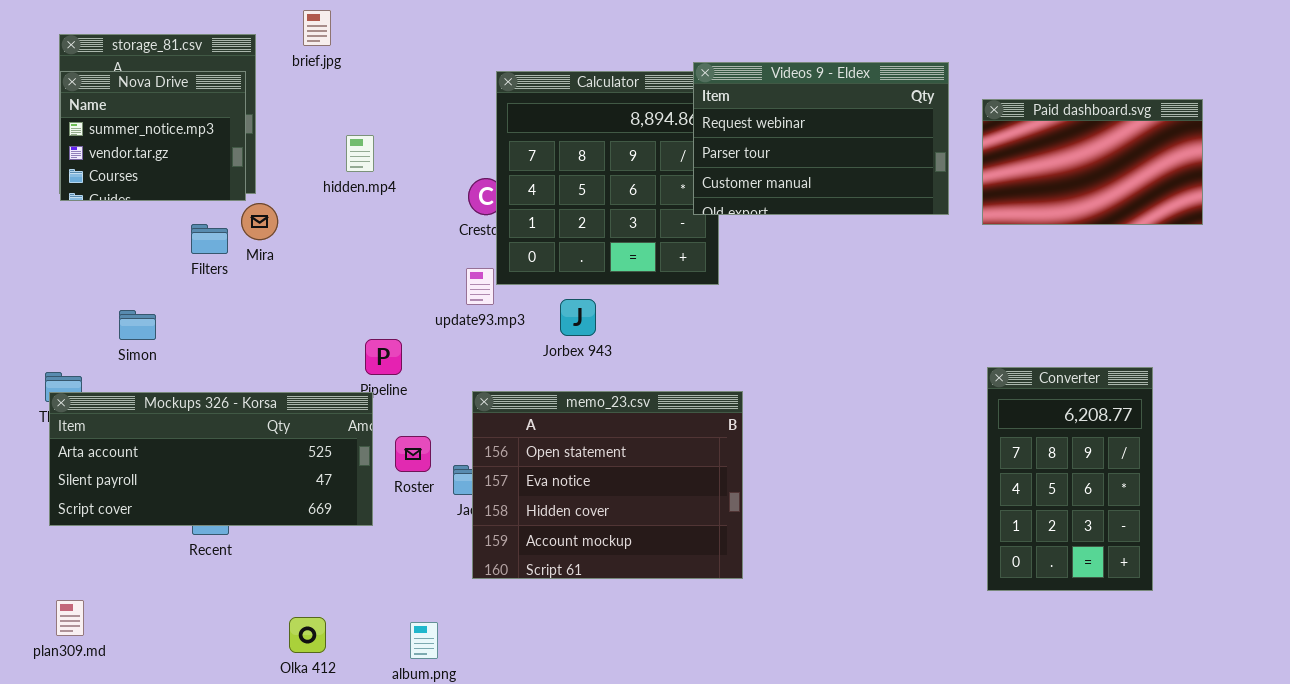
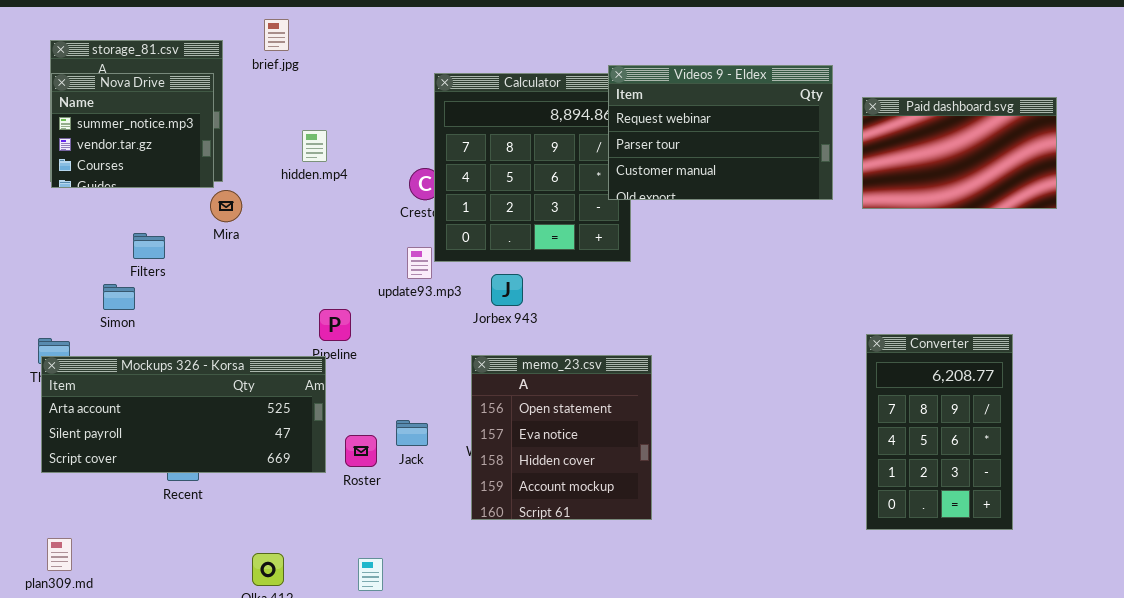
Filters: [191,224,228,254] -> [133,233,165,259], moved
memo_23.csv: [472,391,743,579] -> [471,355,652,520], resized
Roster: [395,436,431,472] -> [345,435,377,467], moved

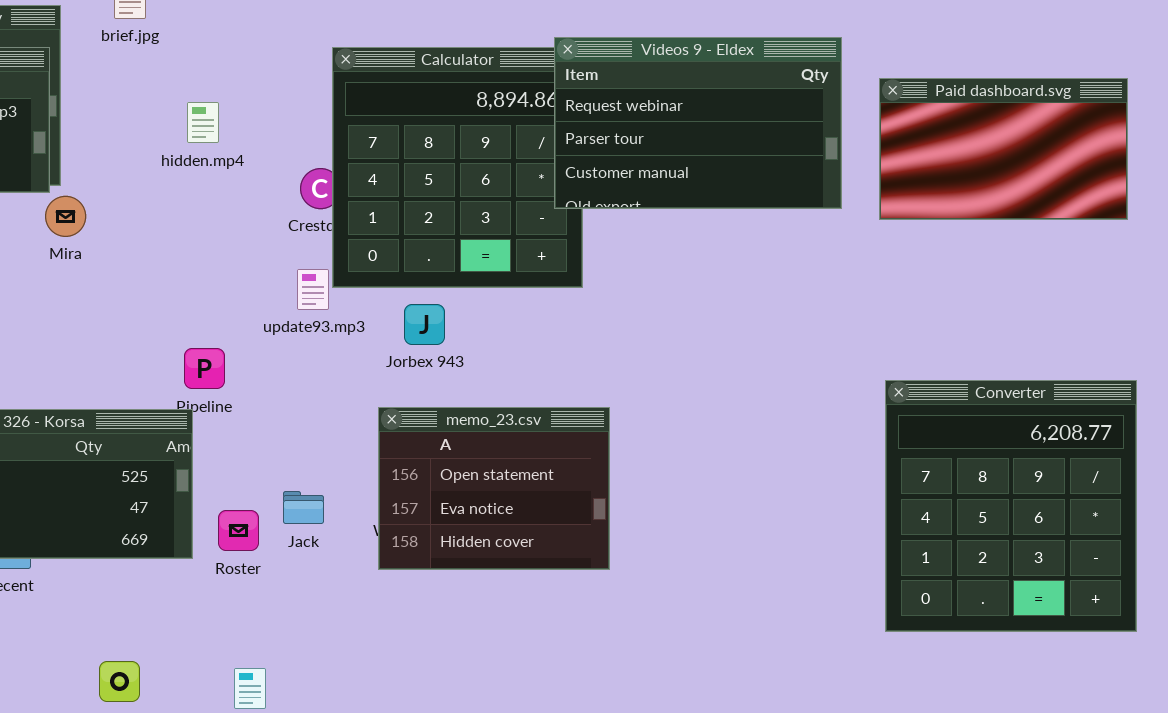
hidden.mp4: [302,130,327,162] -> [187,102,219,143], moved
Converter: [866,334,1013,530] -> [885,380,1137,632], resized
memo_23.csv: [471,355,652,520] -> [378,407,610,570], resized

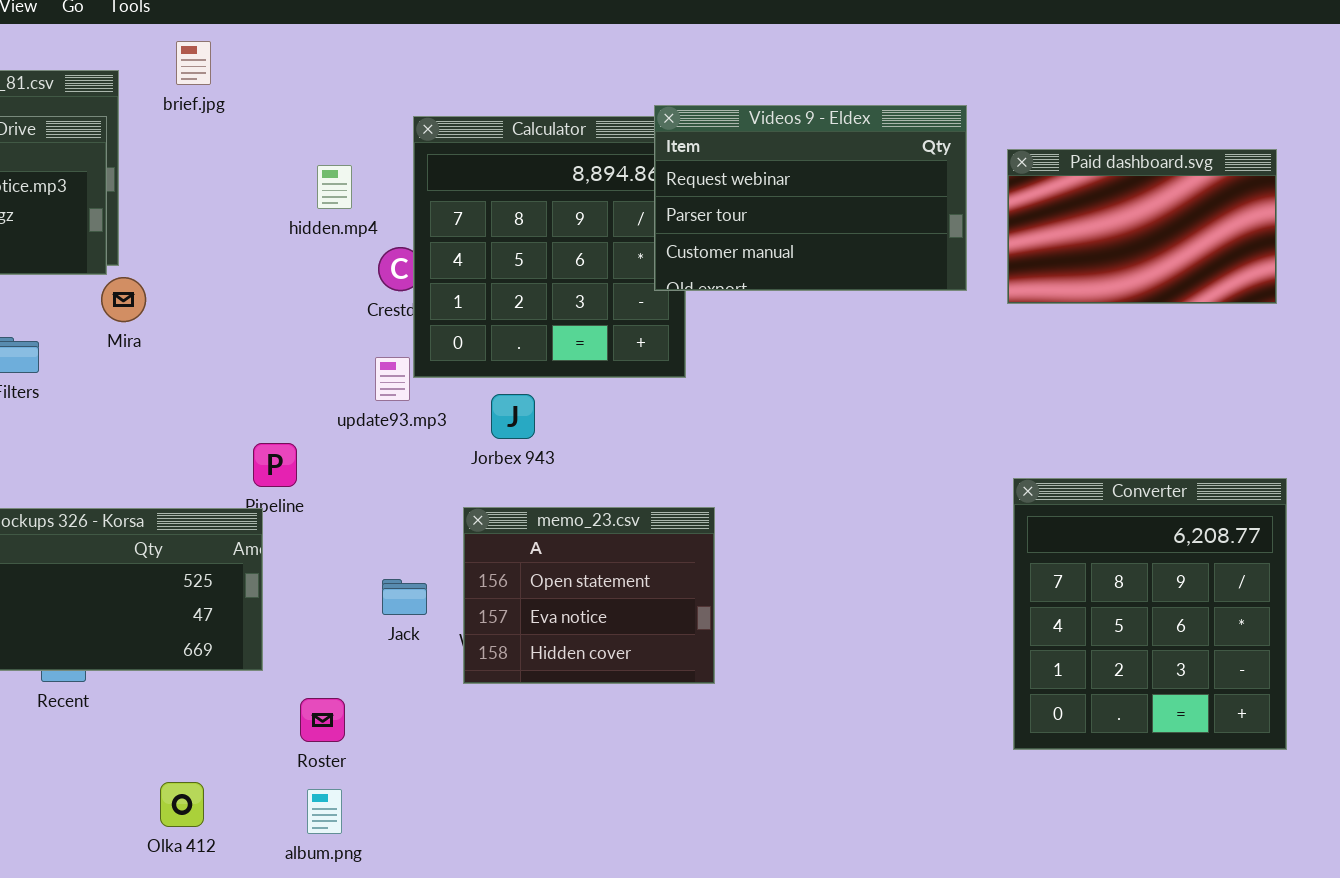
hidden.mp4: [187,102,219,143] -> [317,165,352,209], moved
Jack: [283,491,324,524] -> [382,579,427,615], moved
Roster: [218,510,259,551] -> [300,698,345,742], moved

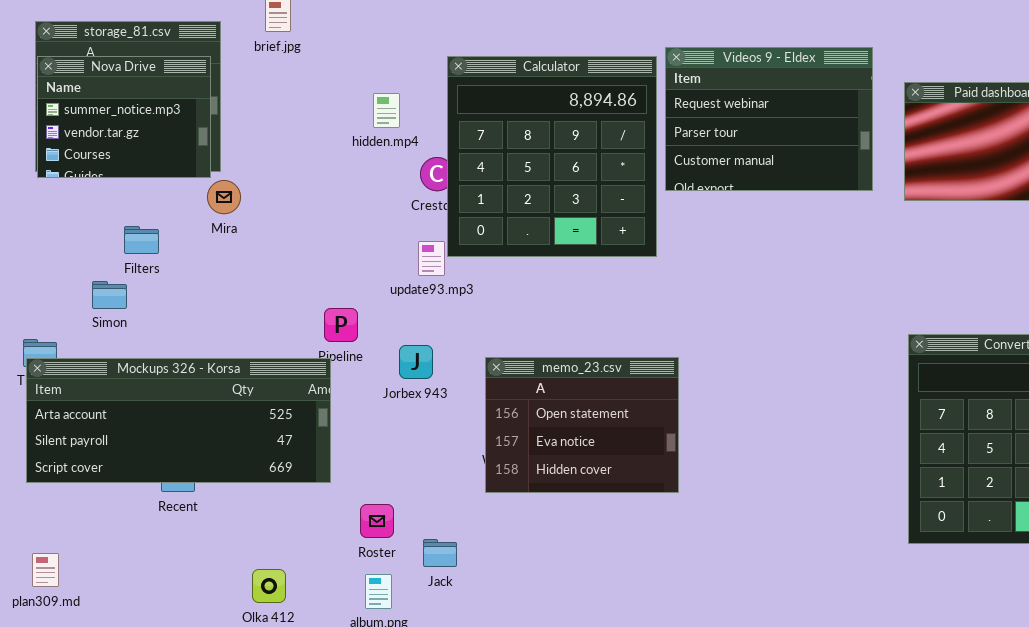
Videos 9 - Eldex: [654,105,967,291] -> [665,47,873,191], resized
Jorbex 943: [491,394,535,439] -> [399,345,433,379], moved
Jack: [382,579,427,615] -> [423,539,457,567], moved

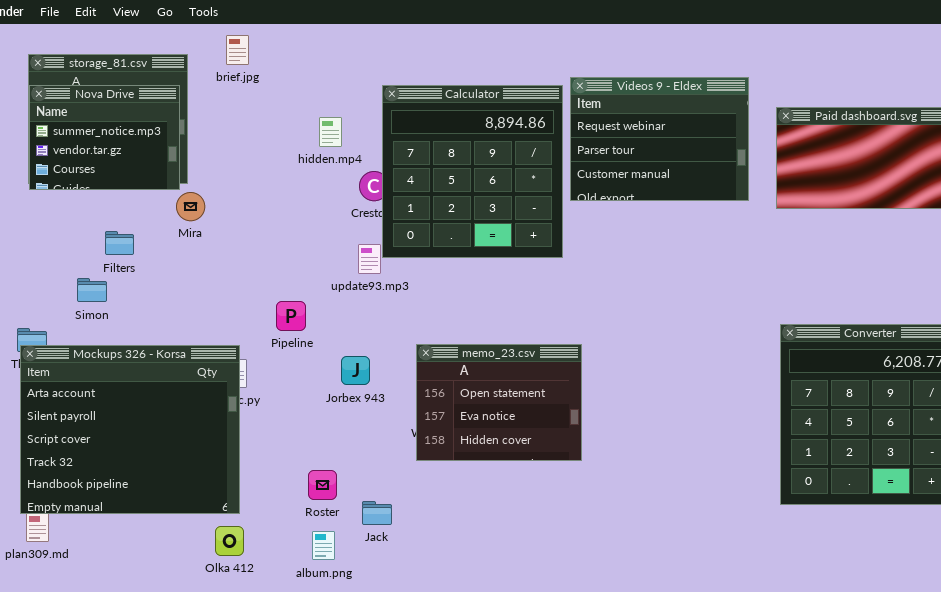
Jorbex 943: [399,345,433,379] -> [341,356,370,385], moved
Mockups 326 - Korsa: [26,358,331,483] -> [20,345,240,514], resized

